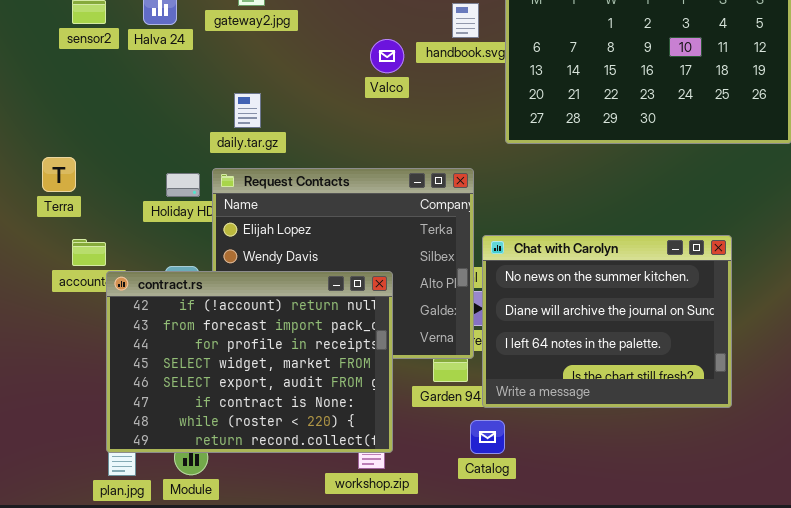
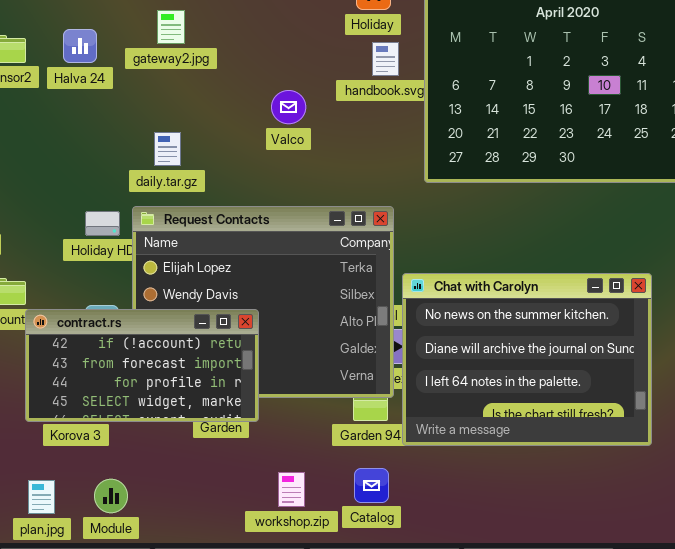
Valco: [370,39,404,73] -> [271,90,306,124], moved
contract.rs: [106,271,393,453] -> [25,309,259,422], resized
Catalog: [470,420,505,454] -> [354,468,389,503], moved

